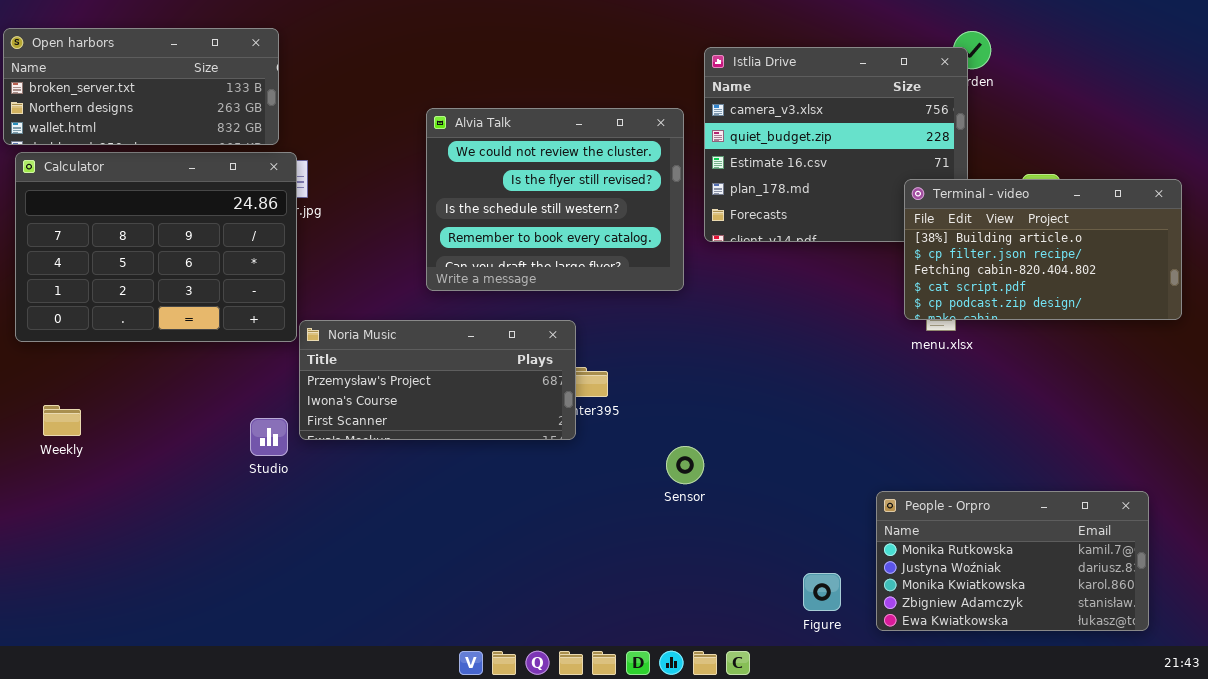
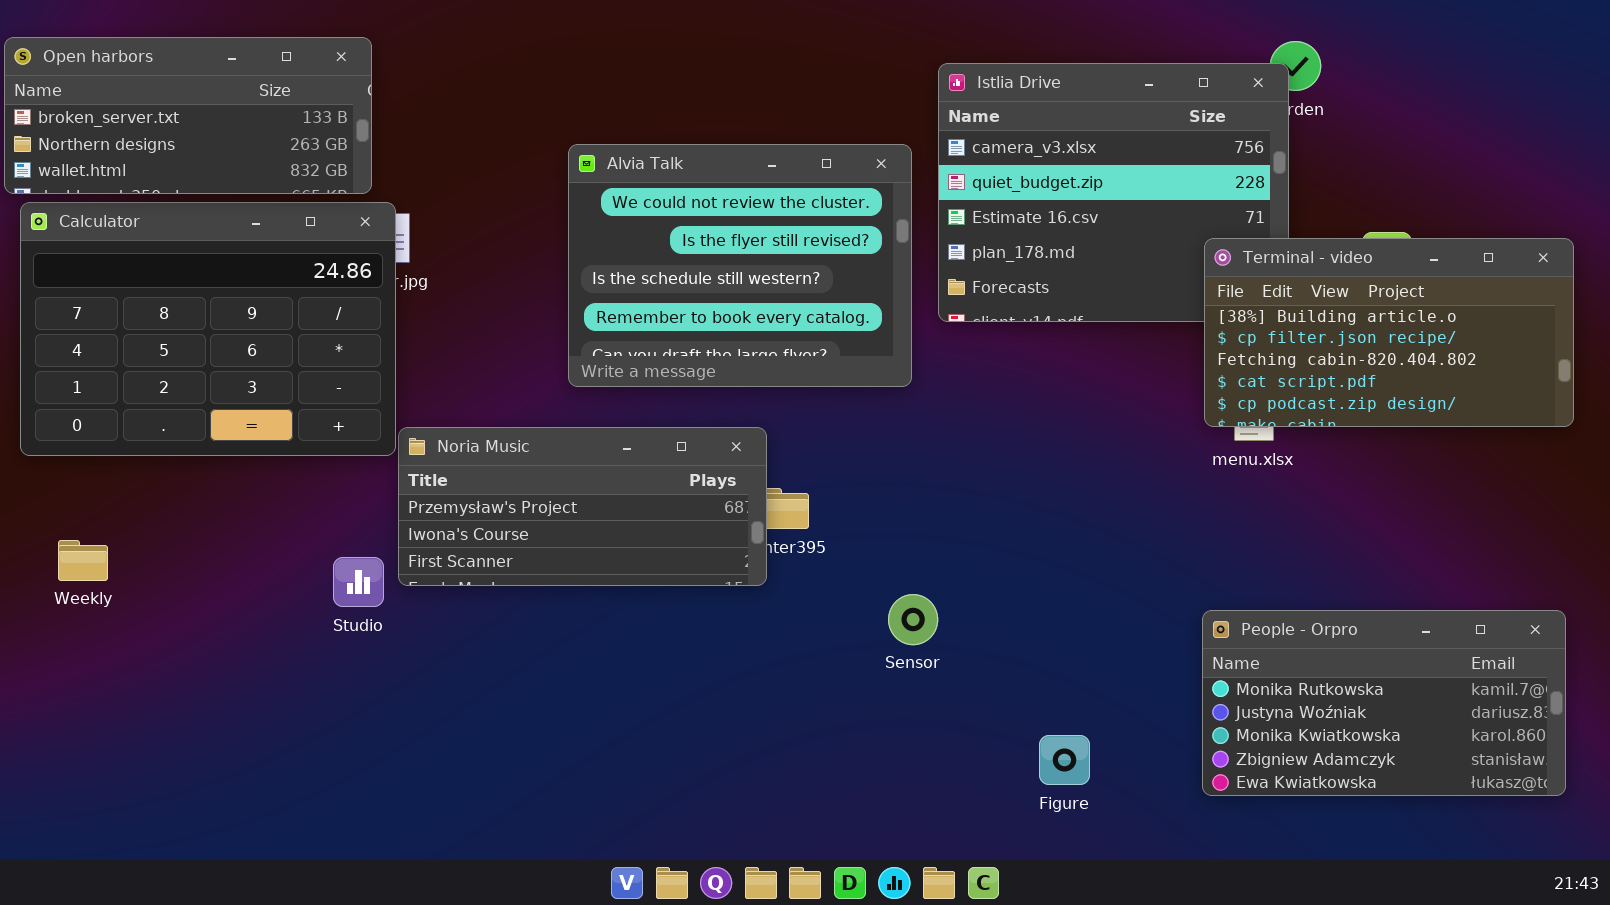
People - Orpro: [876,491,1149,631] -> [1202,610,1566,796], moved
Figure: [803,573,841,611] -> [1039,735,1090,785], moved

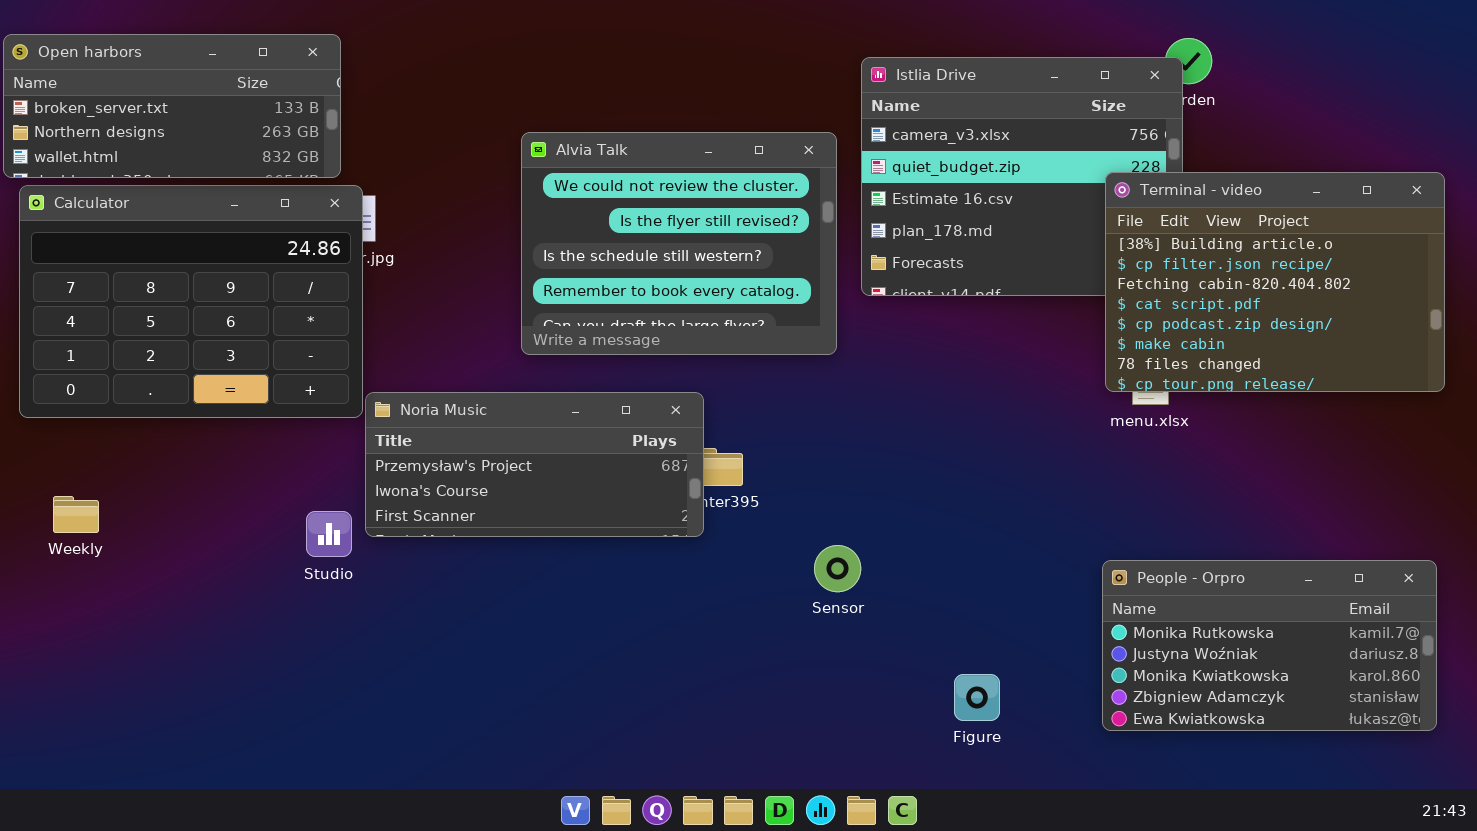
Terminal - video: [1204,238,1574,427] -> [1105,172,1445,392], resized

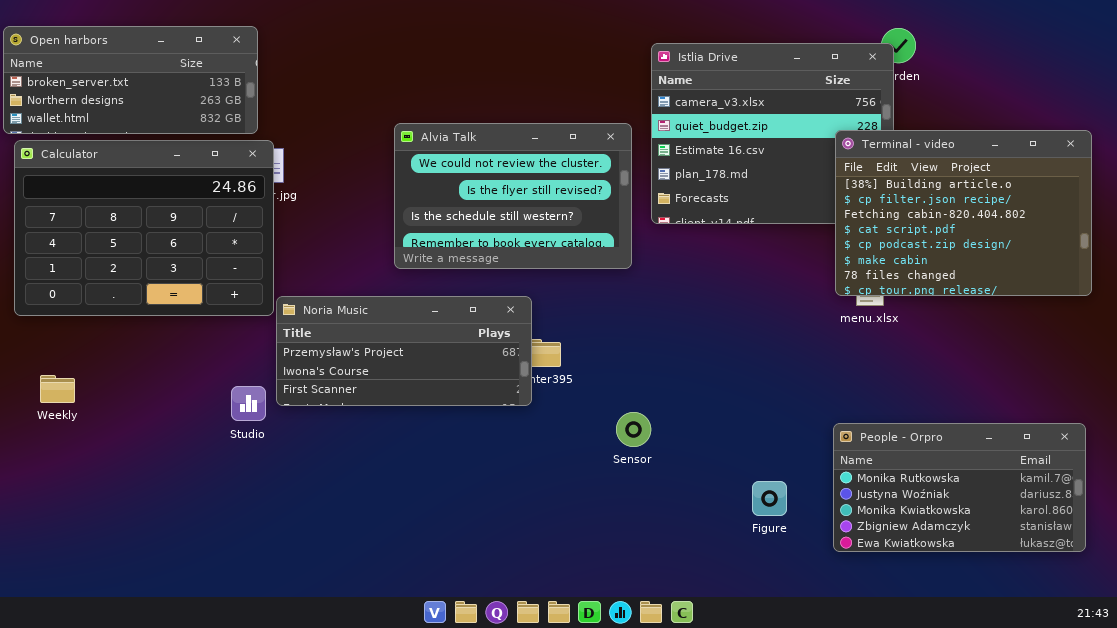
Alvia Talk: [521,132,837,355] -> [394,123,632,269], resized
Figure: [954,674,1000,721] -> [752,481,787,516], moved

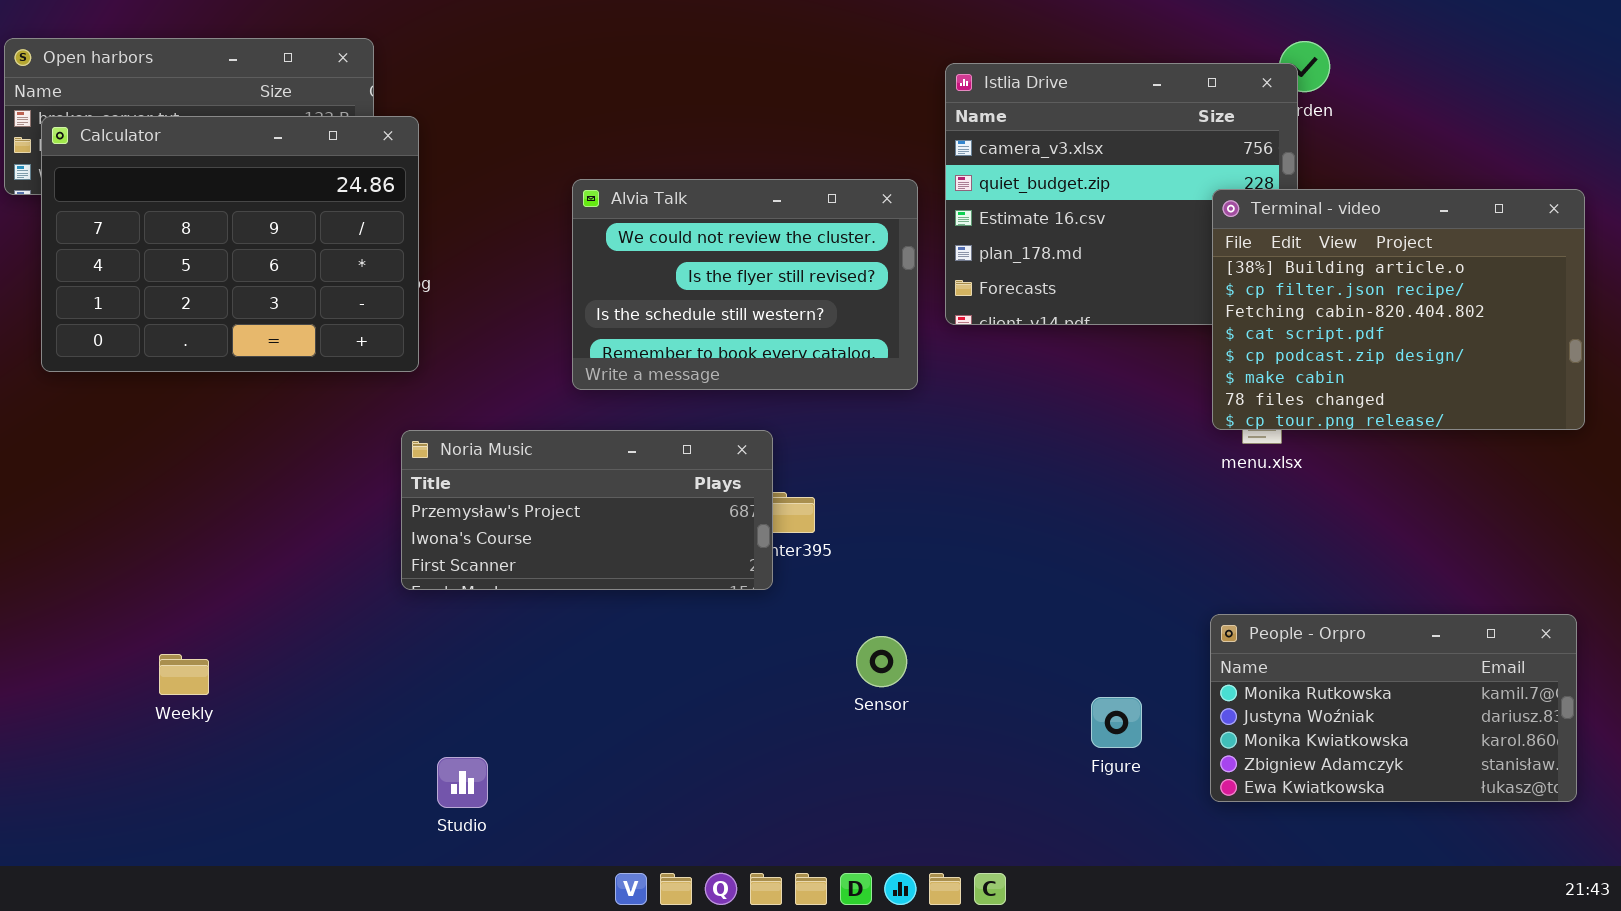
Calculator: [14,140,274,316] -> [41,116,419,372], moved
Weekly: [40,375,75,403] -> [159,654,209,695], moved
Studio: [231,386,266,421] -> [437,757,488,808], moved
Sensor: [616,412,651,447] -> [856,636,907,687], moved

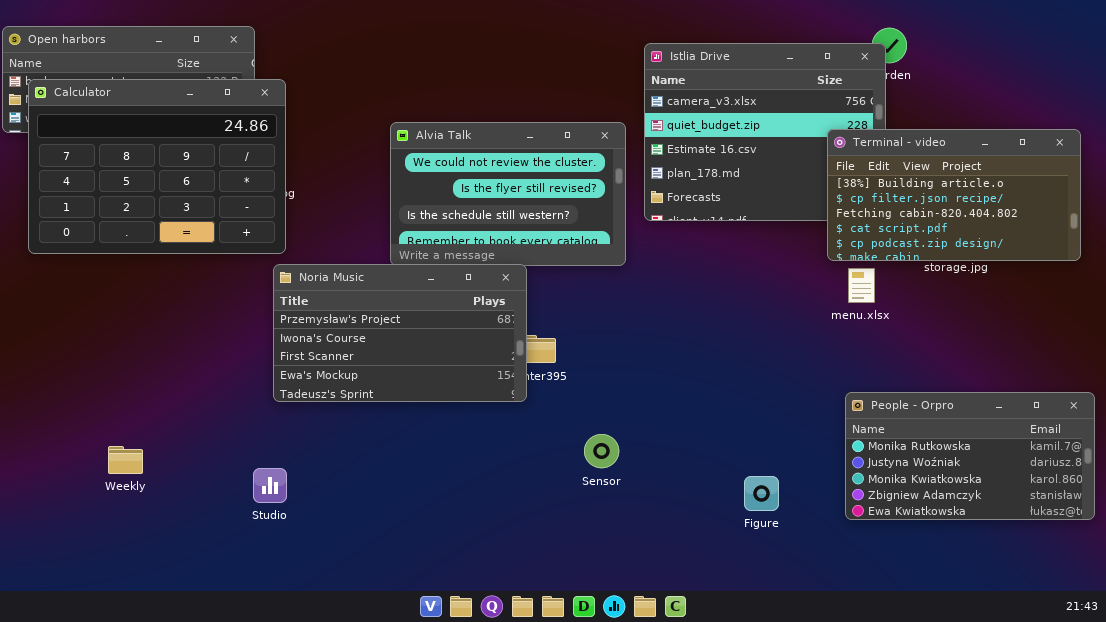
Terminal - video: [1212,189,1585,430] -> [827,129,1081,261], resized
Noria Music: [401,430,773,590] -> [273,264,527,402], resized
People - Orpro: [1210,614,1577,802] -> [845,392,1095,520], moved
Studio: [437,757,488,808] -> [253,468,287,503], moved

